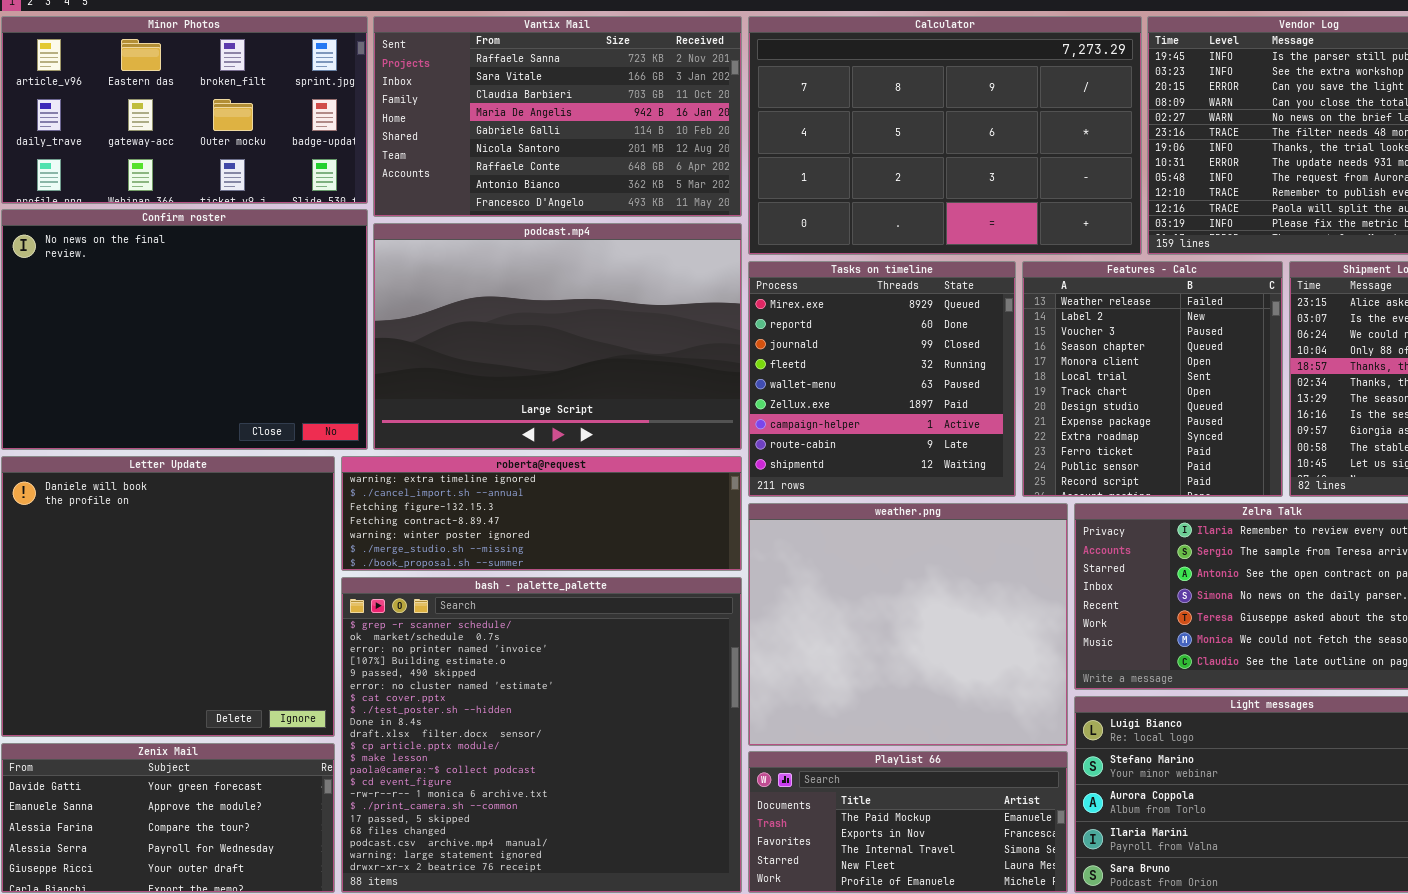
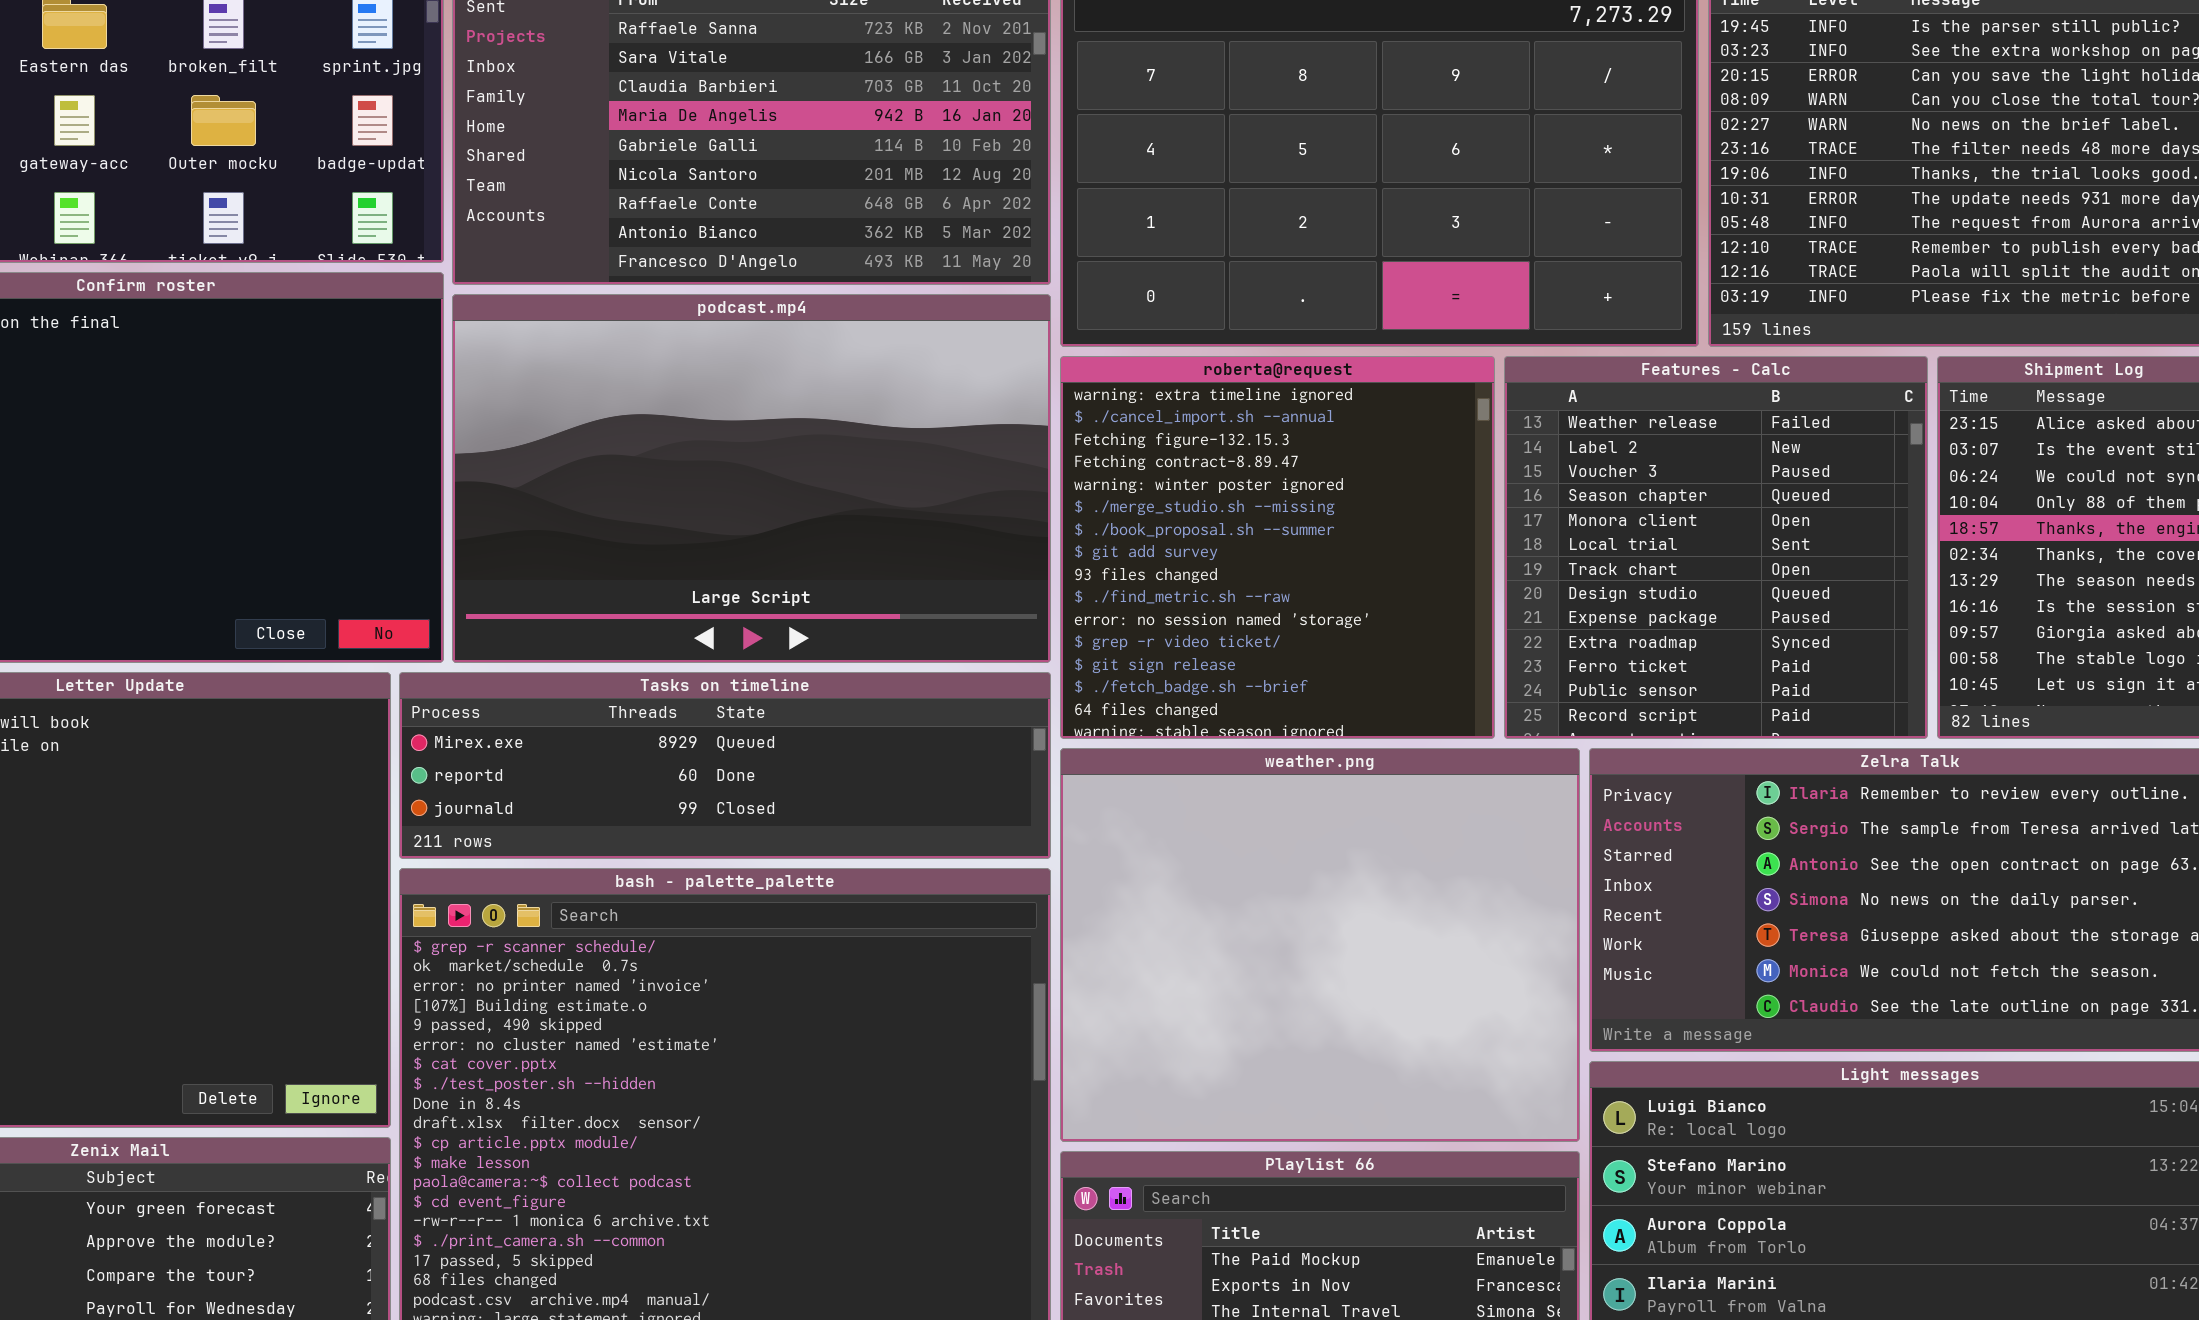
Tasks on timeline: [748,261,1016,497] -> [399,672,1051,859], moved, resized
roberta@request: [341,456,742,571] -> [1060,356,1495,739], moved, resized

